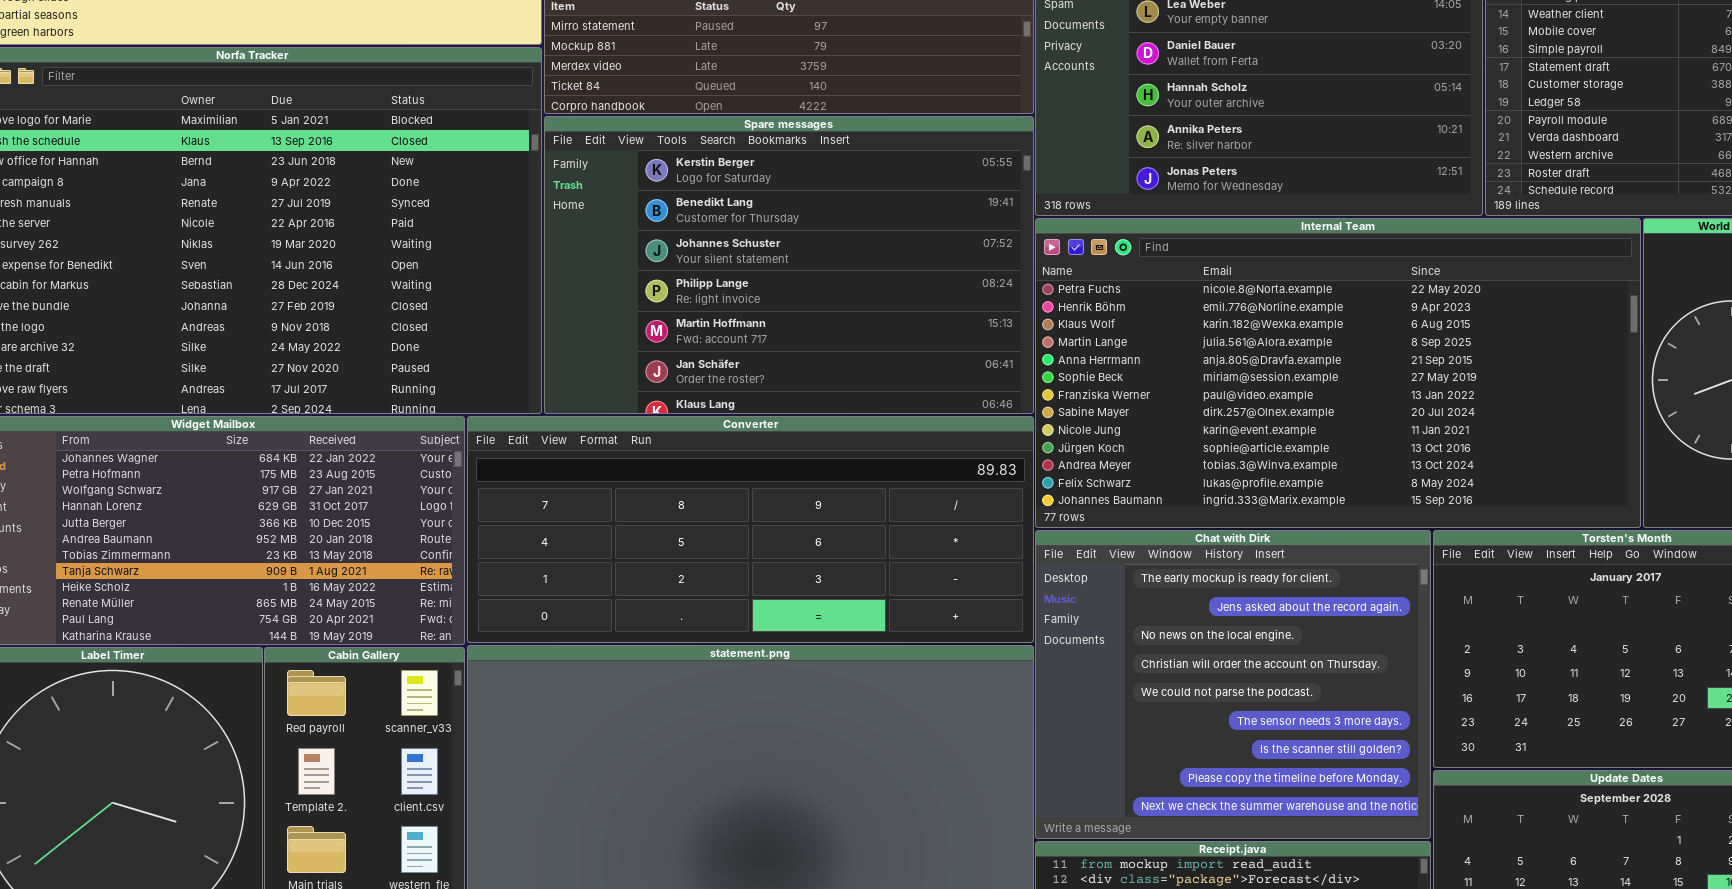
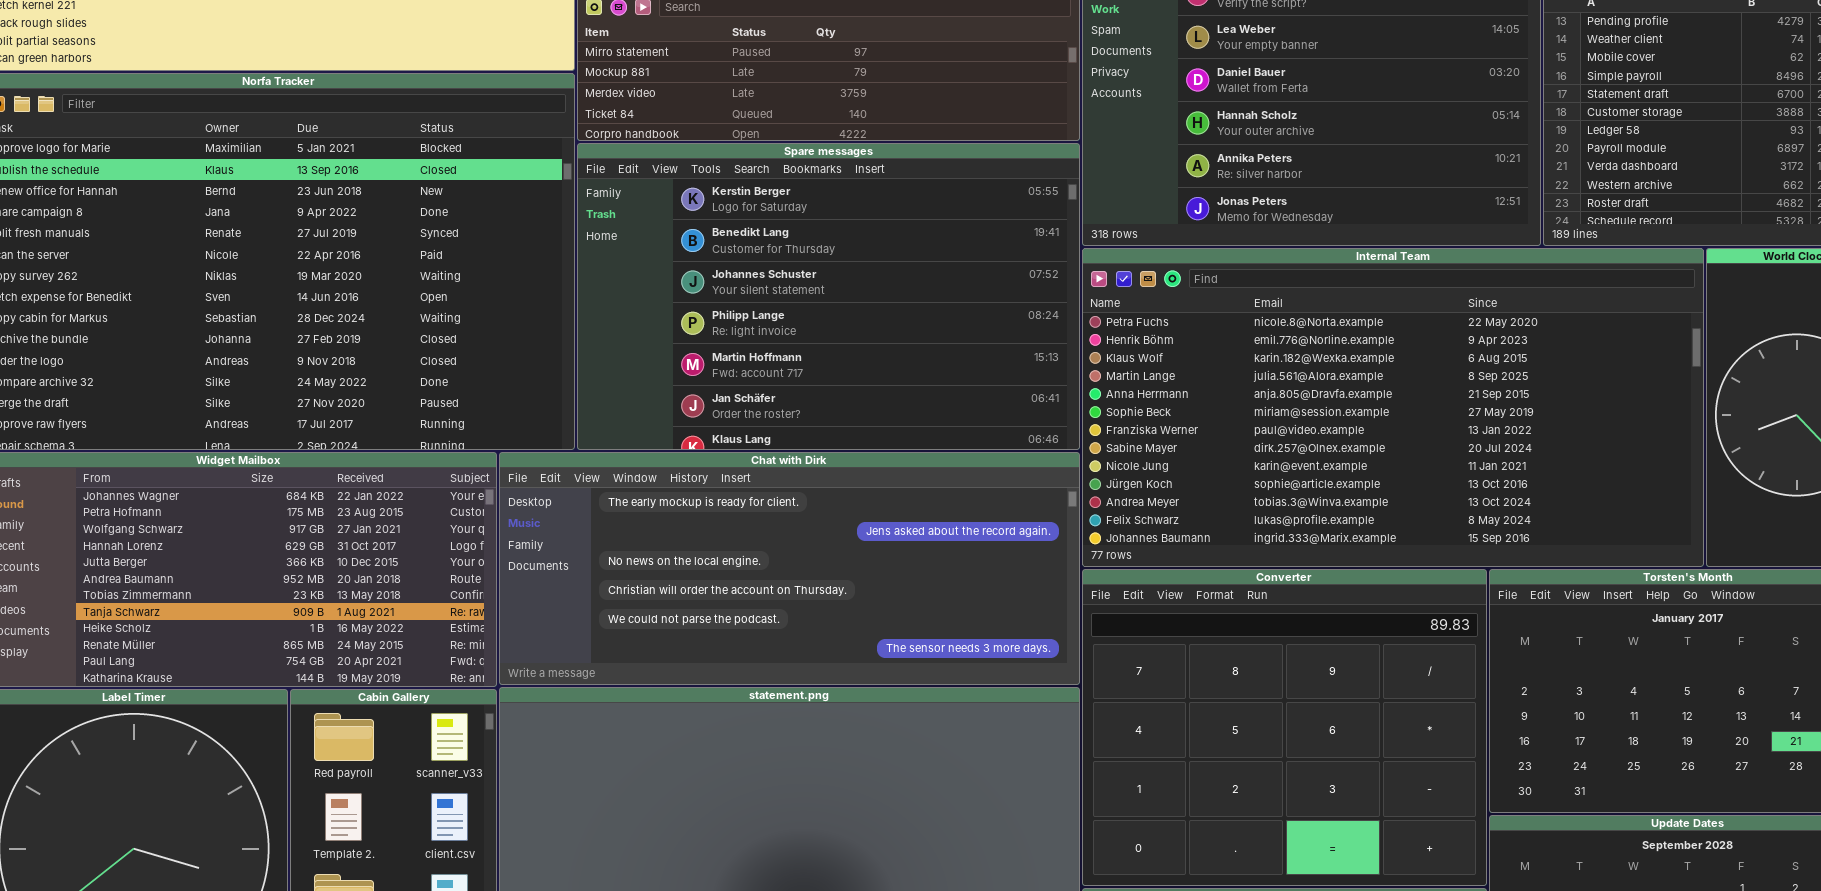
Converter: [467,416,1034,643] -> [1082,569,1487,886], moved, resized
Chat with Dirk: [1035,530,1431,839] -> [499,452,1080,685], moved, resized

